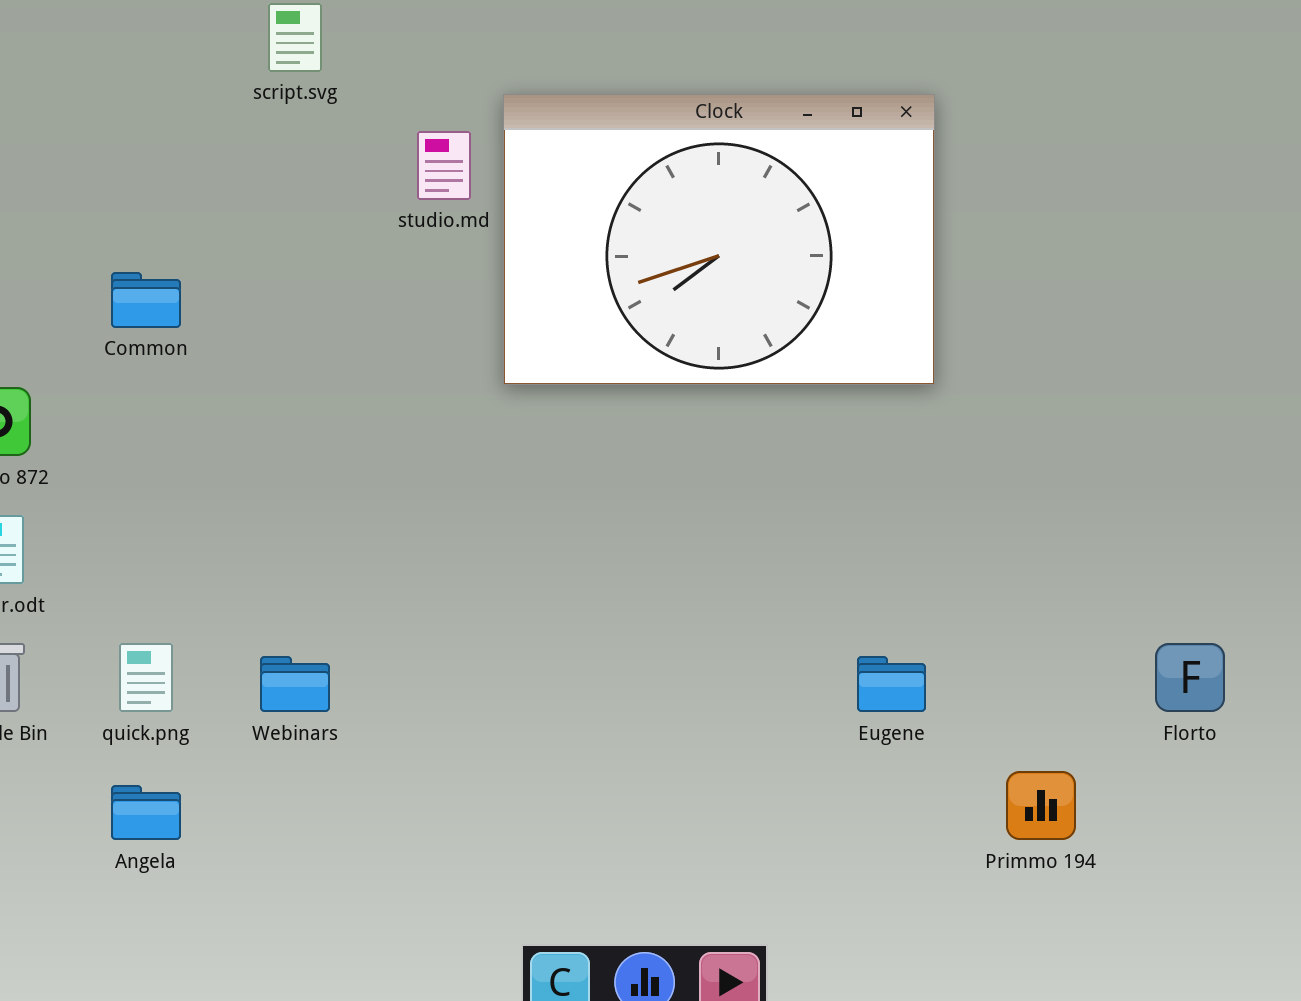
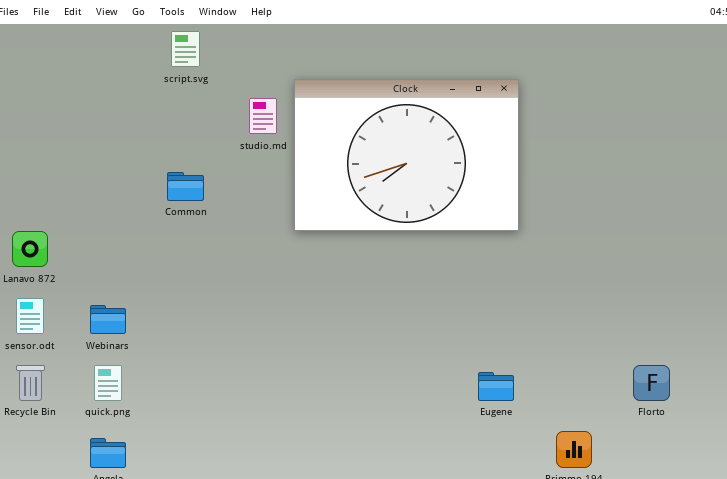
Common: [111,272,181,328] -> [167,172,204,201], moved
Webinars: [260,656,330,712] -> [90,305,126,334], moved

